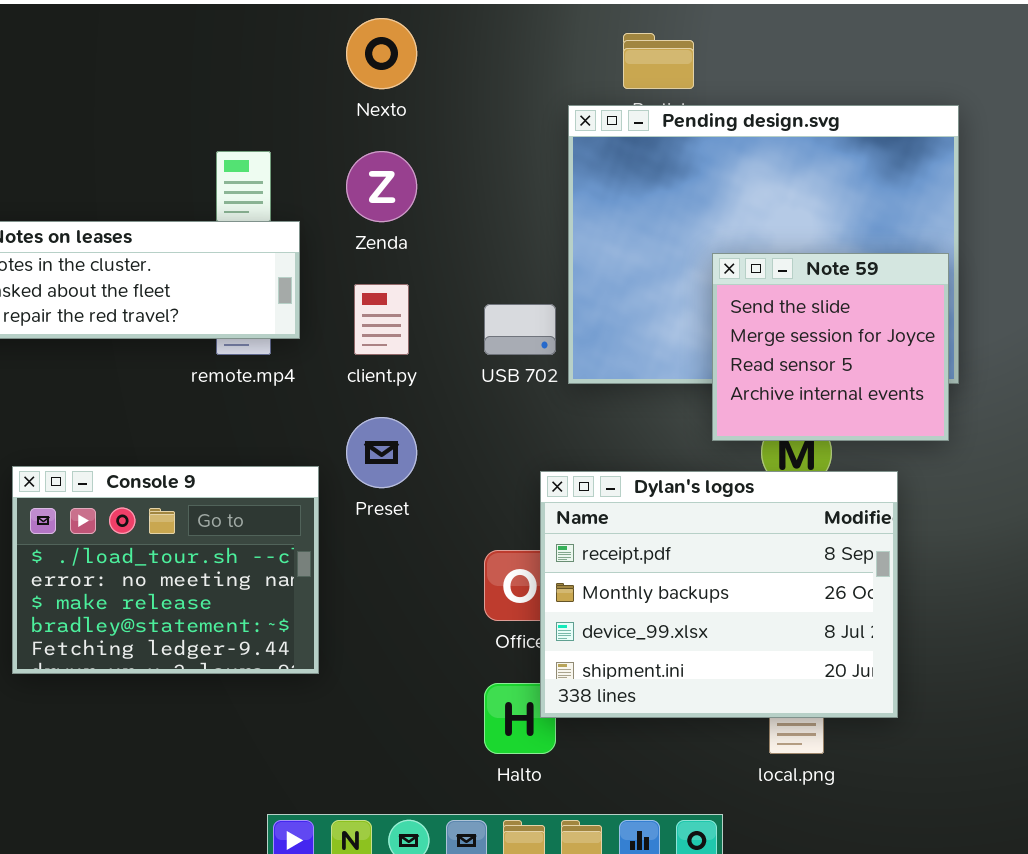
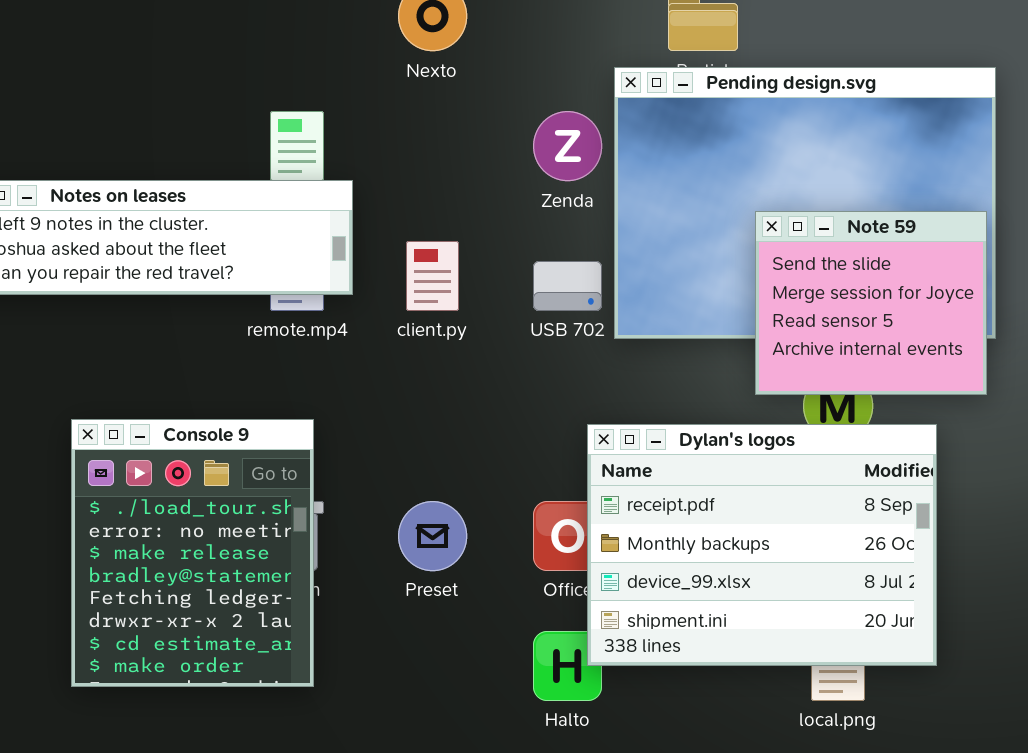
Zenda: [346,151,417,222] -> [533,111,602,181], moved
Preset: [346,417,417,488] -> [398,501,467,571], moved
Console 9: [12,466,319,674] -> [71,419,314,687], resized

